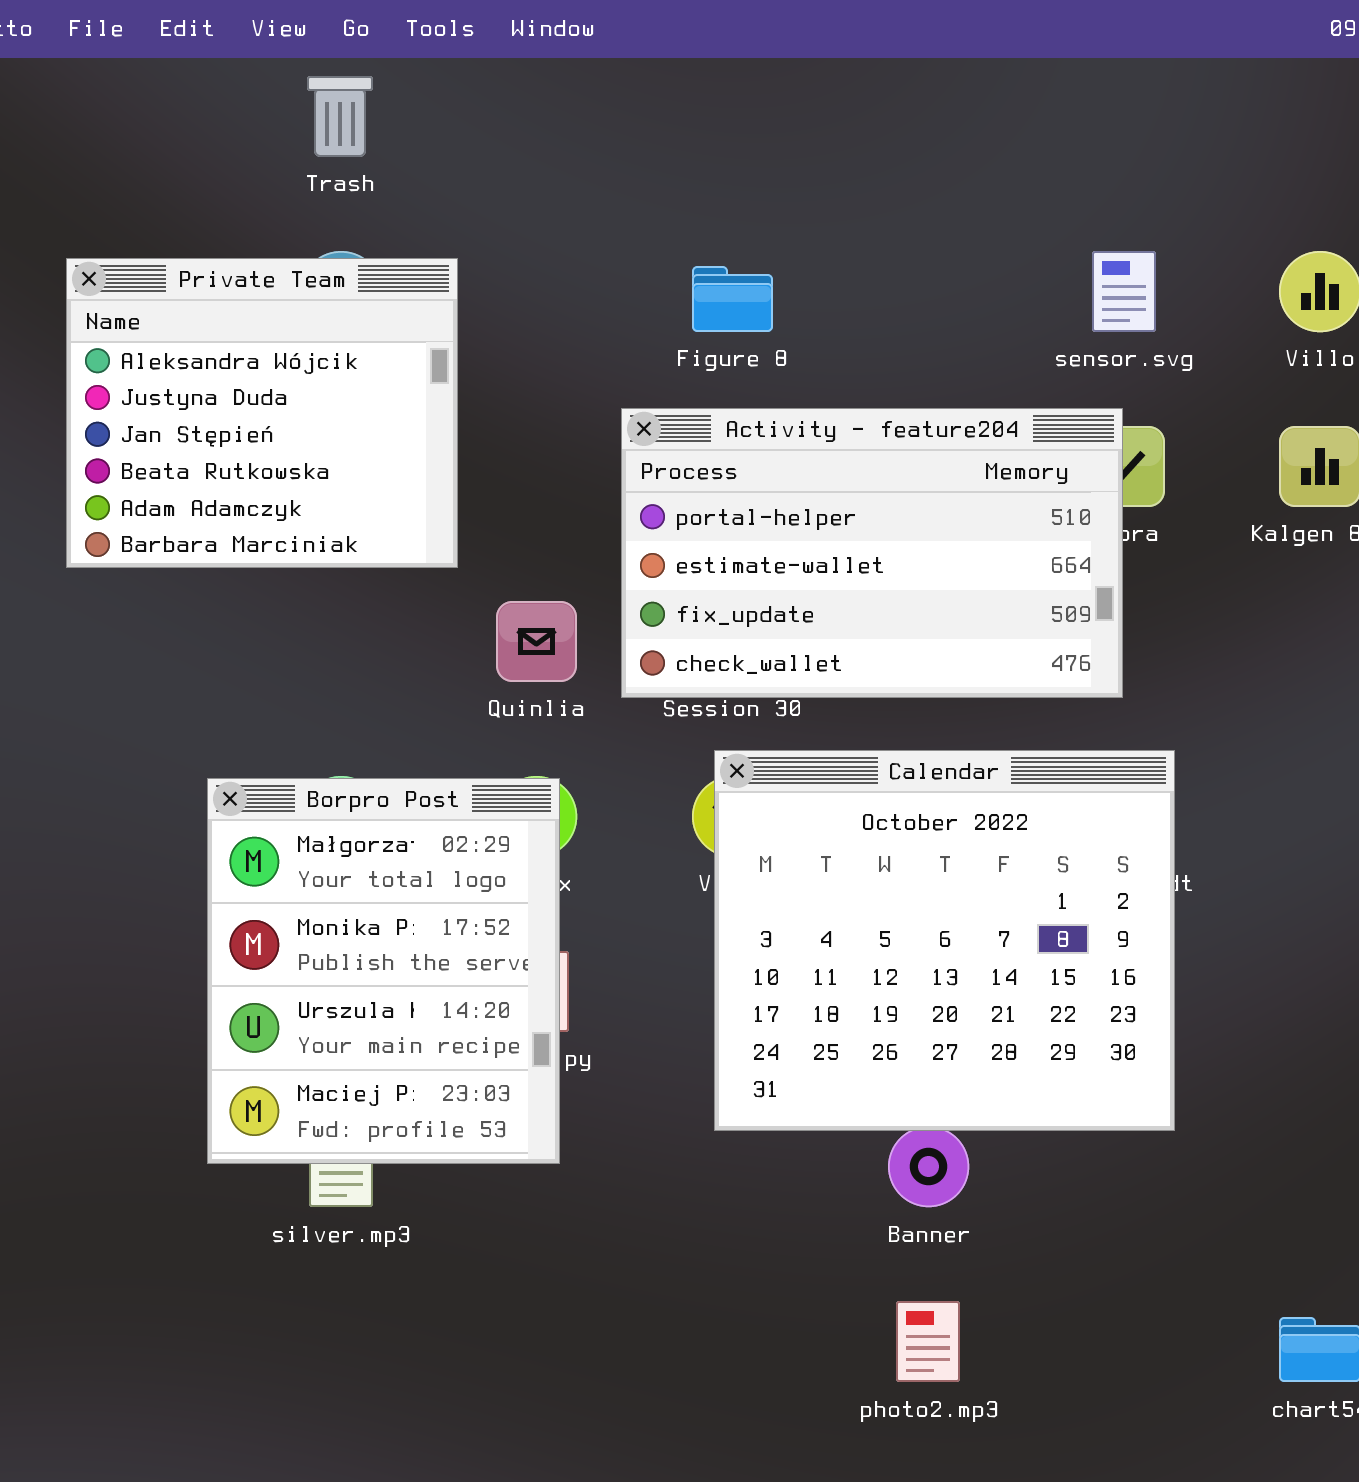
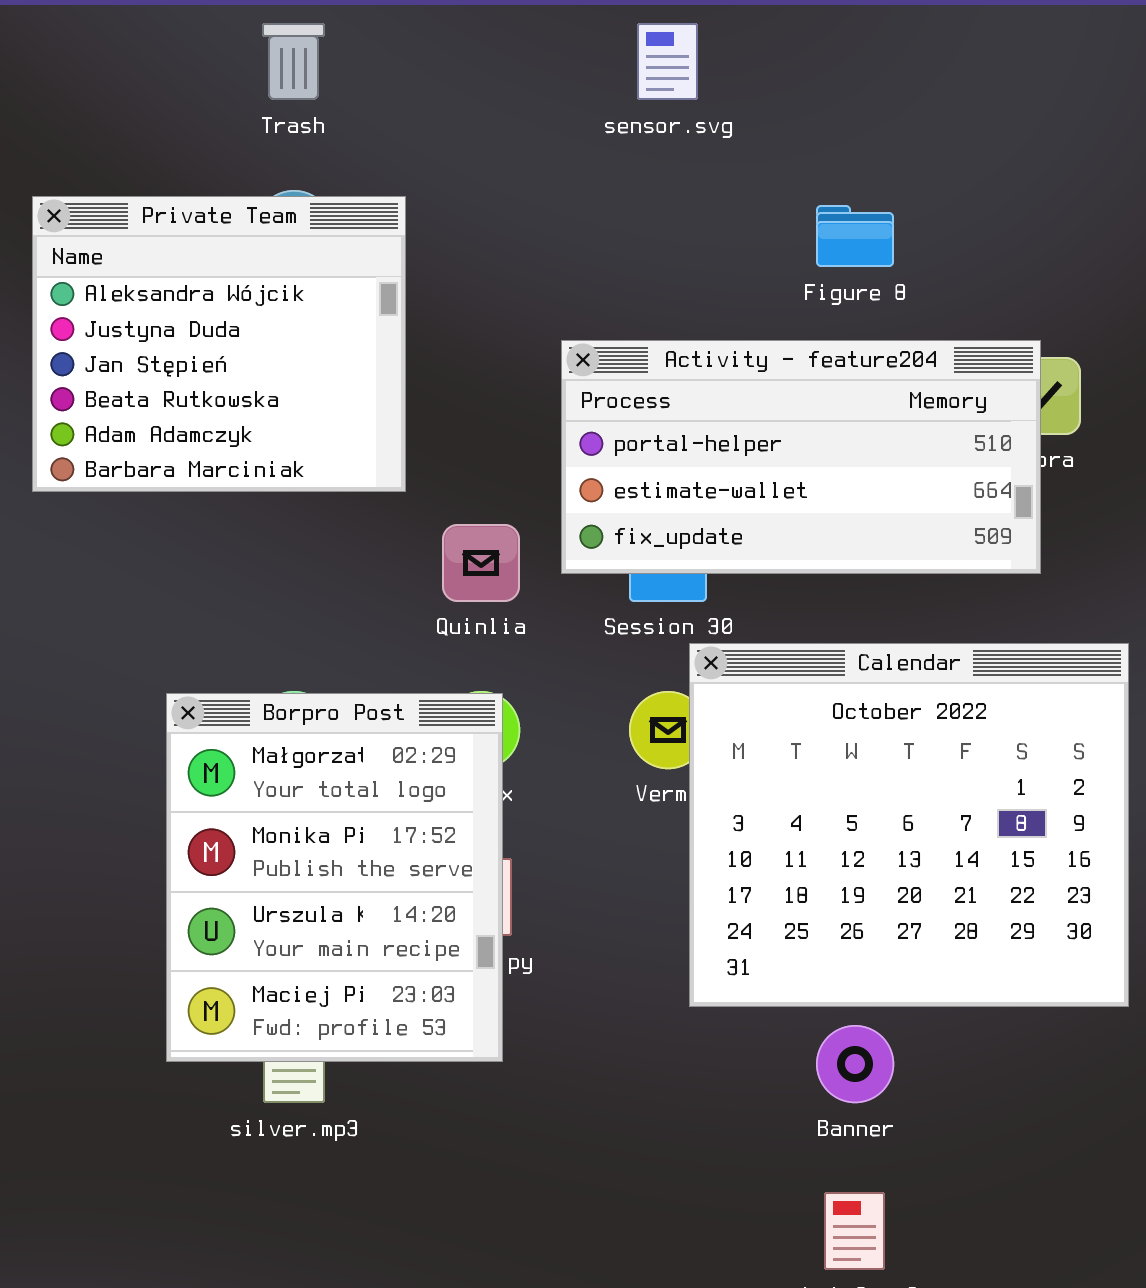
sensor.svg: [1092,251,1156,332] -> [637,23,698,100], moved
Figure 8: [692,266,773,332] -> [816,205,894,267], moved
Activity - feature204: [621,408,1123,698] -> [561,340,1041,574], resized
Calendar: [714,750,1175,1131] -> [689,643,1129,1007], moved

